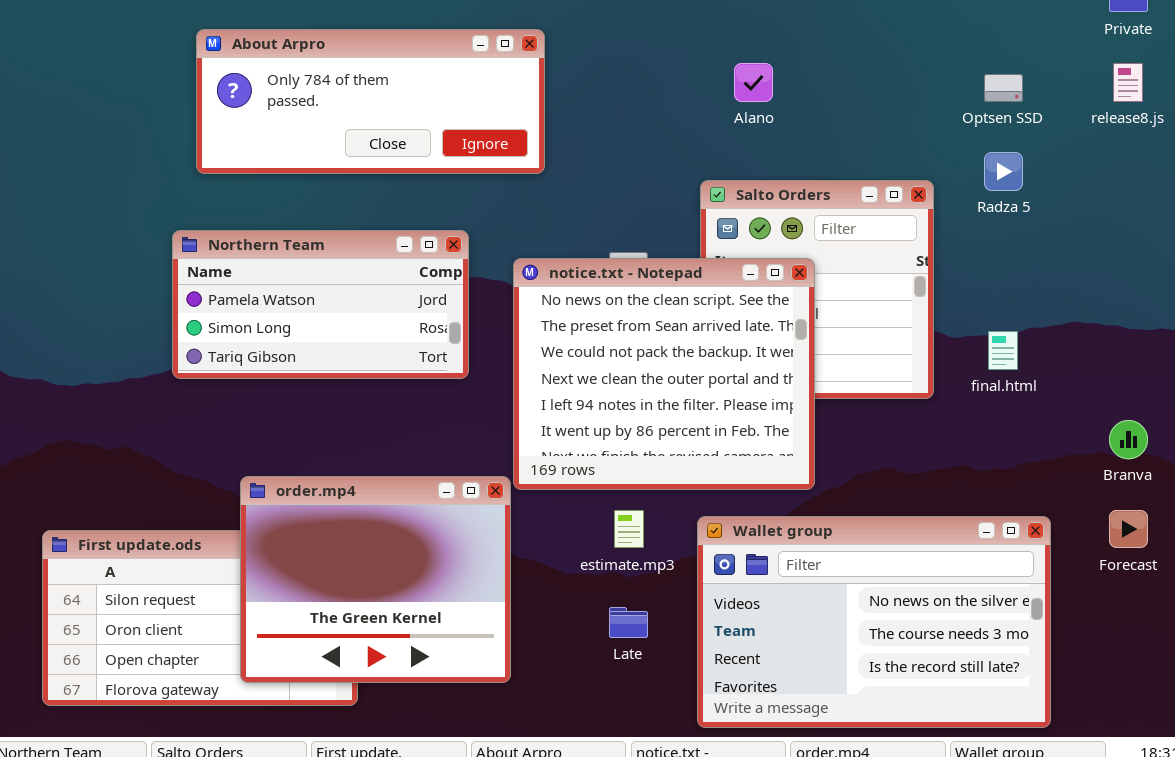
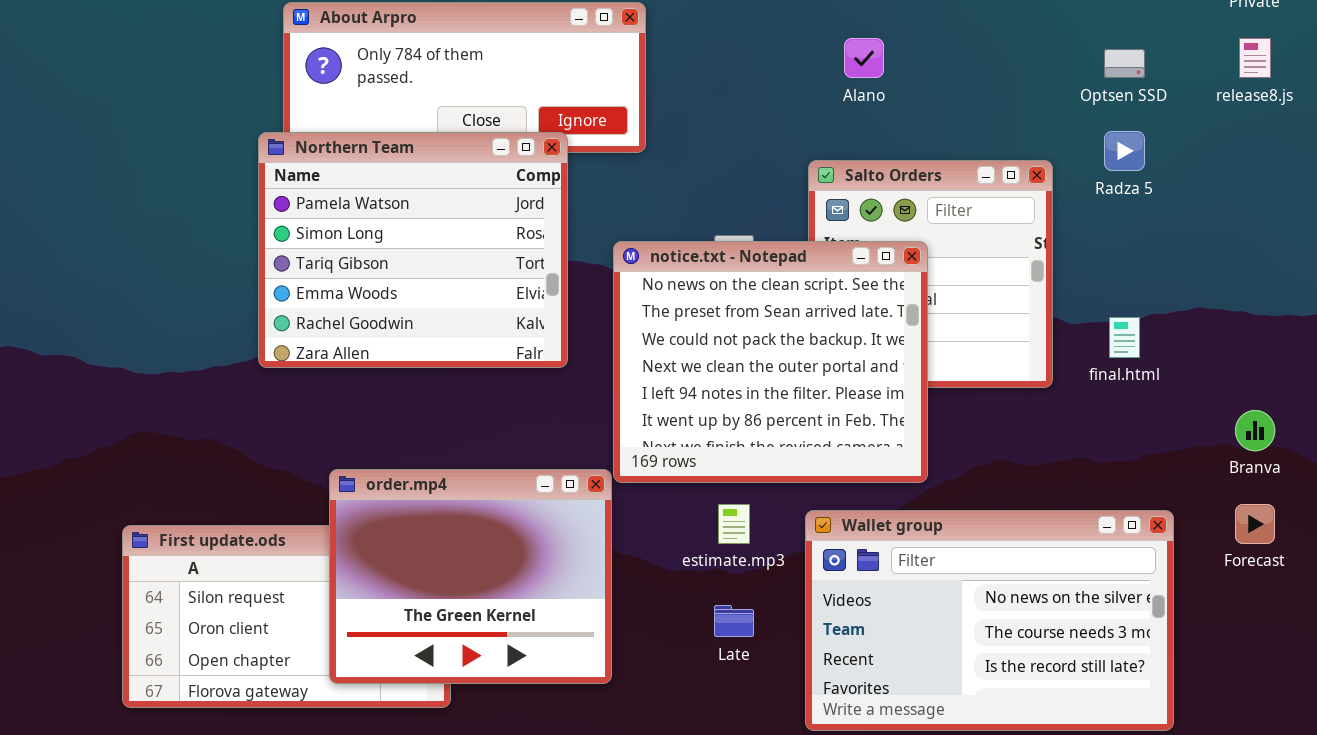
Northern Team: [172,230,469,379] -> [258,132,568,368], resized

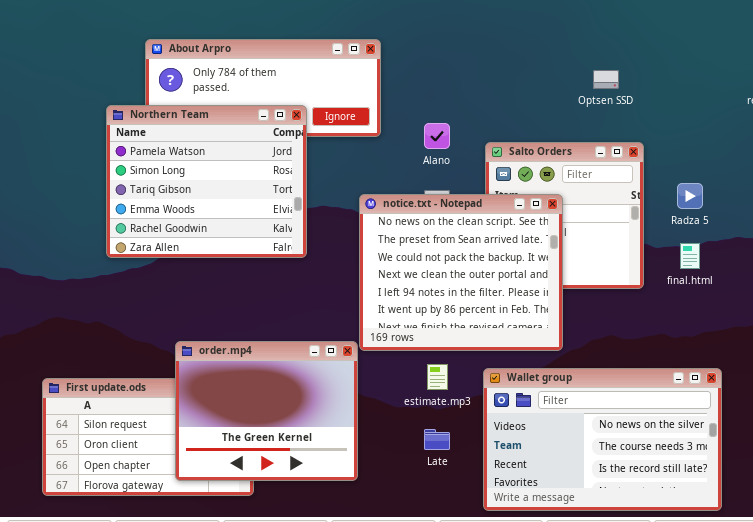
Alano: [844,38,884,78] -> [424,123,450,149], moved
Optsen SSD: [1104,49,1145,78] -> [593,70,619,89], moved
Radza 5: [1104,131,1145,171] -> [677,183,703,209], moved
Northern Team: [258,132,568,368] -> [106,105,307,258], moved

